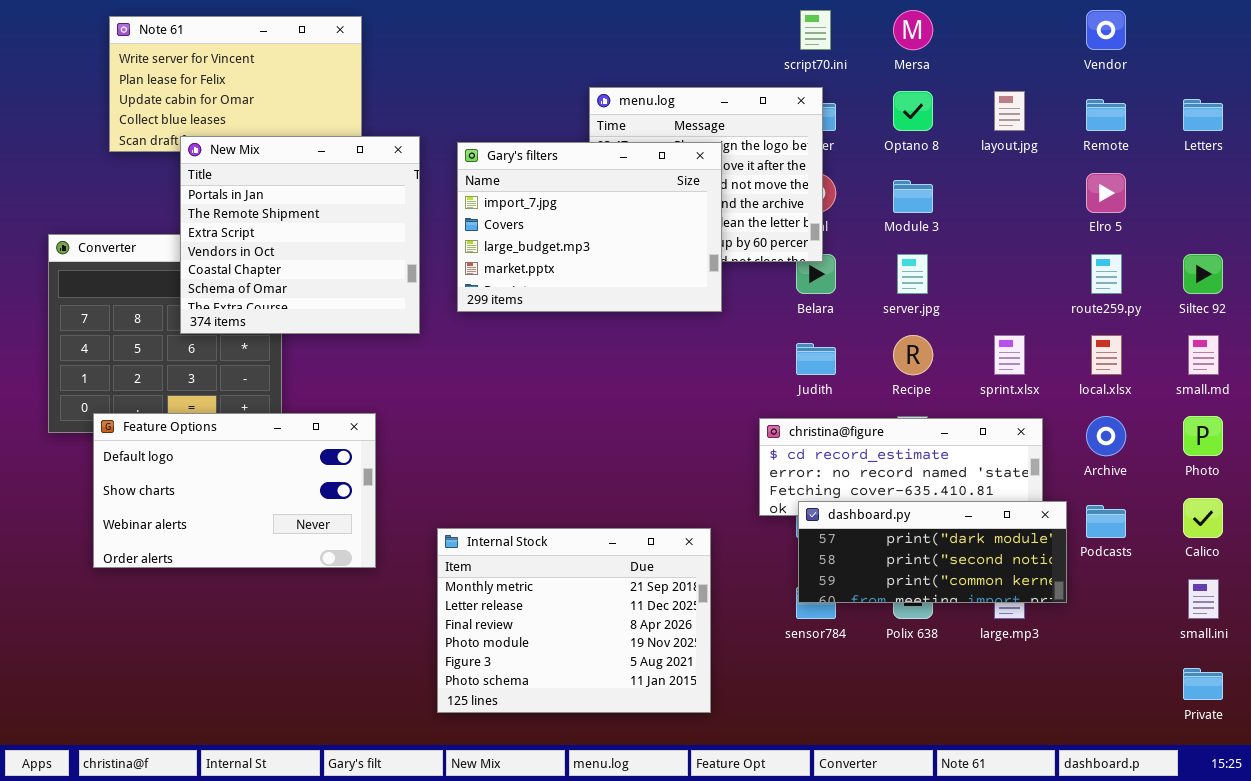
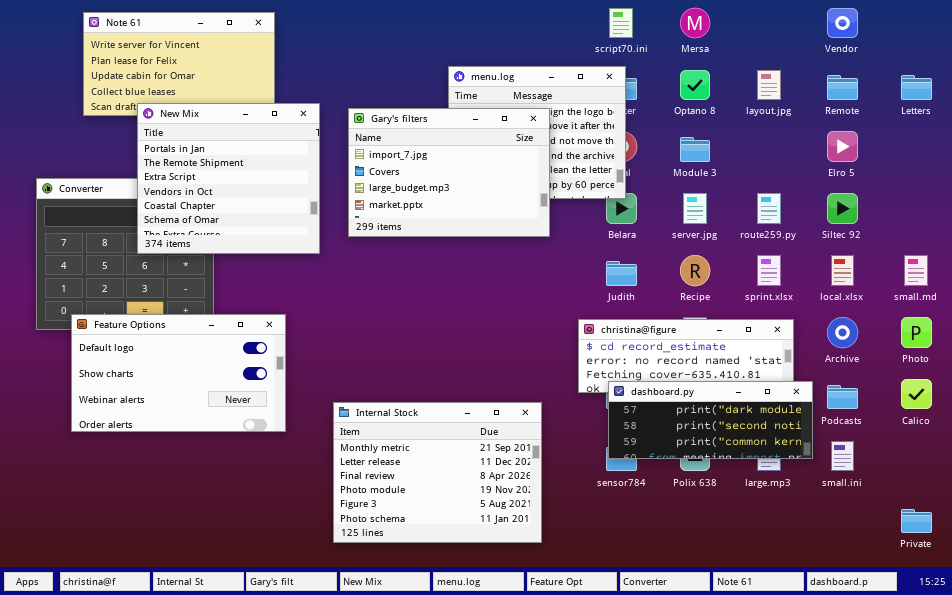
route259.py: [1091,254,1122,294] -> [757,193,781,224], moved
Siltec 92: [1183,254,1223,294] -> [827,193,858,224], moved
small.ini: [1188,579,1219,619] -> [831,441,854,471], moved

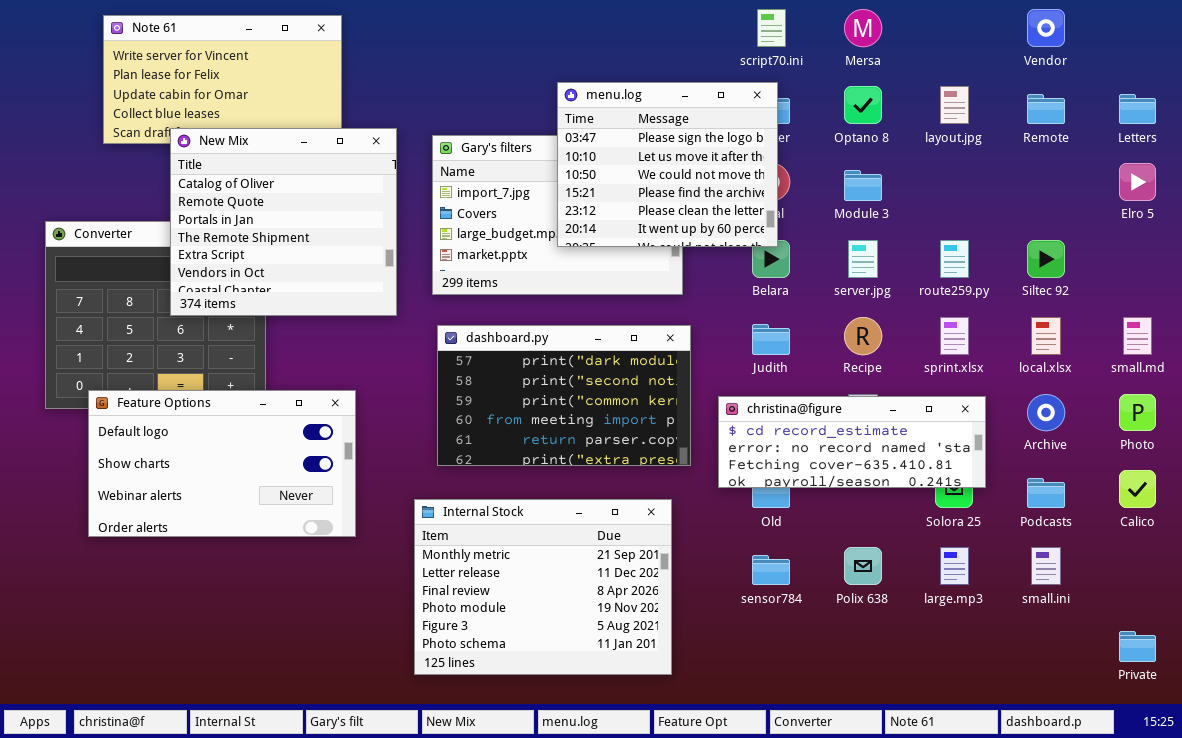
menu.log: [448,66,626,199] -> [557,82,778,247], raised
New Mix: [137,103,320,254] -> [170,128,397,316], scrolled up 2 rows
Elro 5: [827,131,858,162] -> [1119,163,1156,201], moved
dashboard.py: [608,381,813,459] -> [437,325,691,466], moved, resized

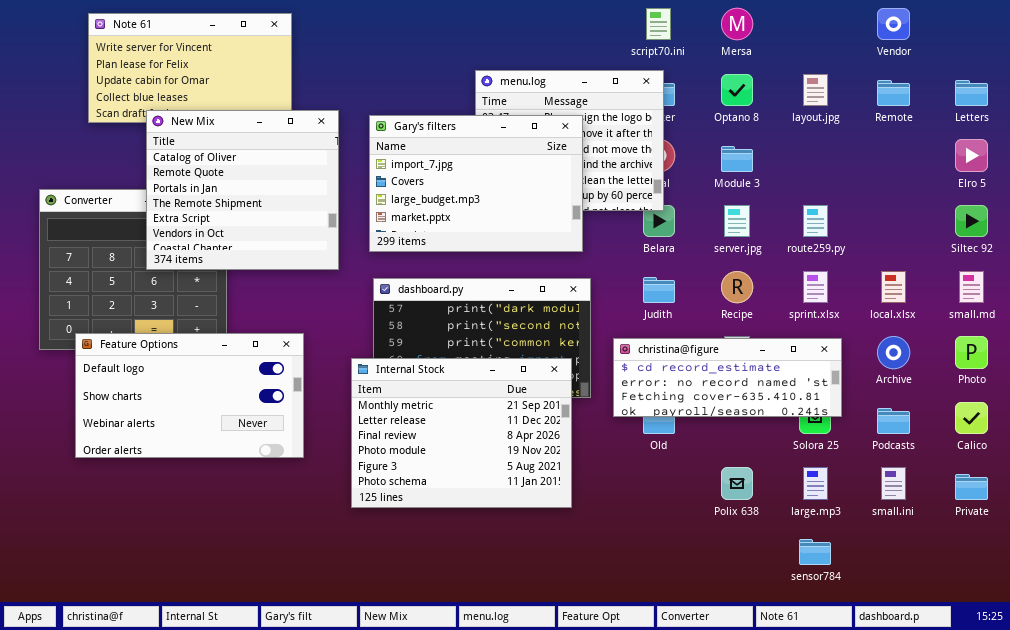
Gary's filters: [432,135,683,295] -> [369,115,583,252], raised
Siltec 92: [1027,240,1065,278] -> [955,205,988,237], moved
Internal Stock: [414,499,672,675] -> [351,358,572,508], moved
sensor784: [752,555,790,585] -> [799,539,831,565], moved
Private: [1119,631,1156,662] -> [955,474,988,500], moved

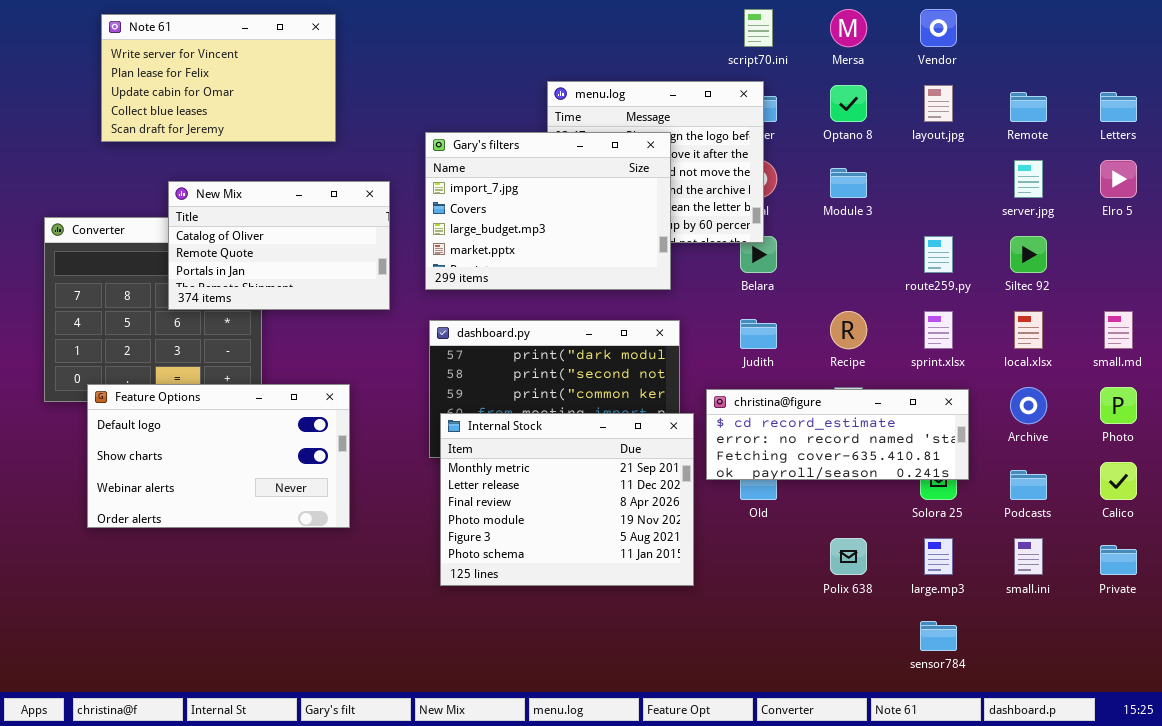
Vendor: [877,8,910,40] -> [920,9,957,47], moved
New Mix: [146,110,339,270] -> [168,181,390,310], resized
server.jpg: [724,205,750,237] -> [1014,160,1043,198], moved
Siltec 92: [955,205,988,237] -> [1010,236,1047,273], moved
Internal Stock: [351,358,572,508] -> [440,413,694,586], moved

